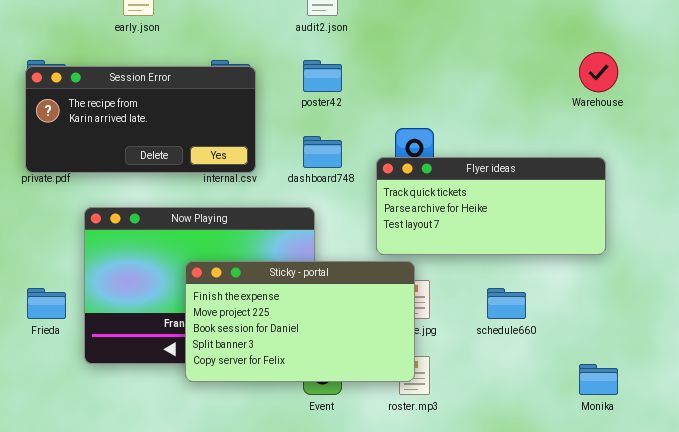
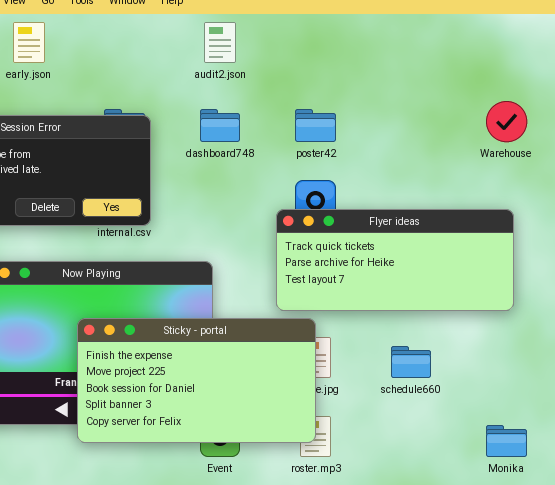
poster42: [303,60,342,92] -> [295,109,336,142], moved
dashboard748: [303,136,342,168] -> [200,109,240,142], moved

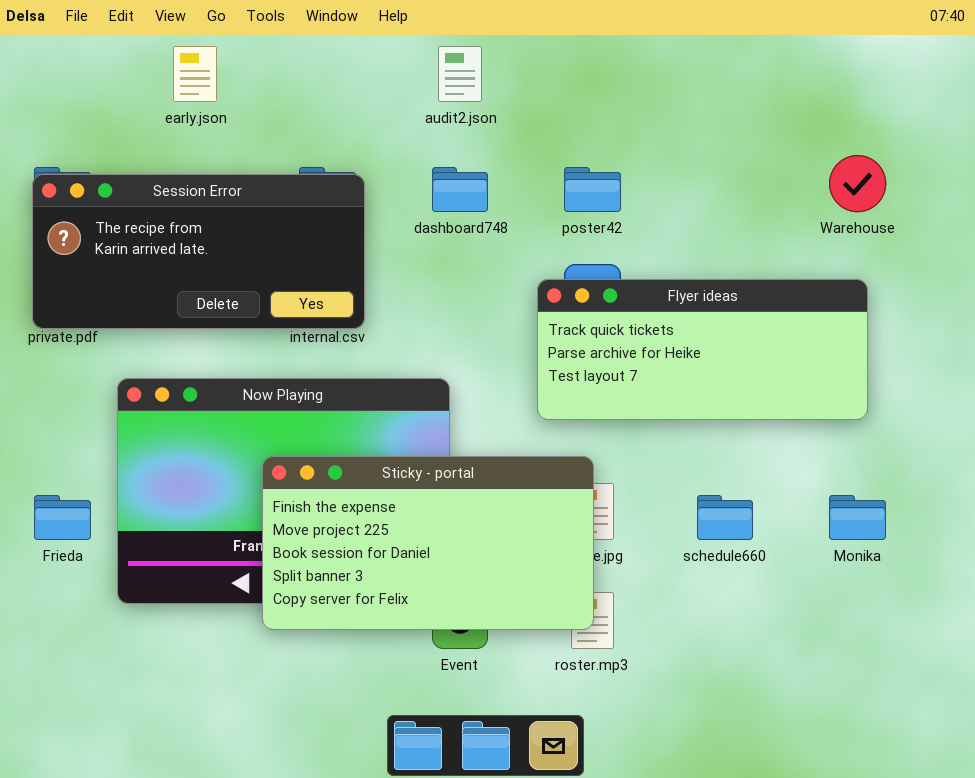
Flyer ideas: [276,209,514,311] -> [537,279,868,420], moved
Monika: [486,425,527,457] -> [829,495,886,540], moved

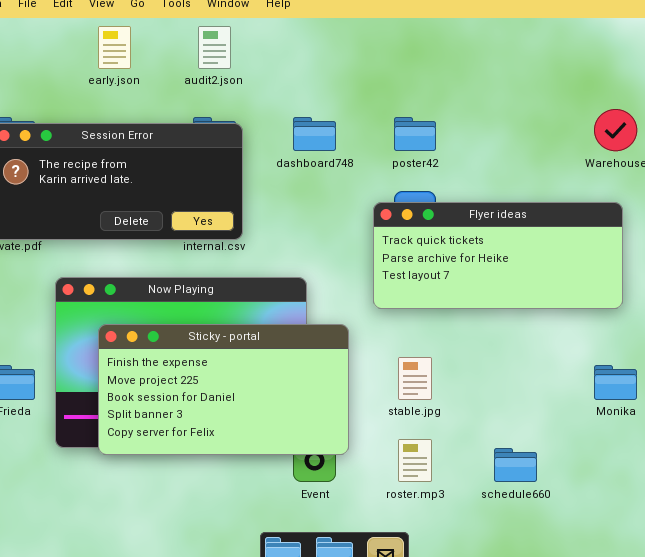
audit2.json: [438,46,482,102] -> [198,26,231,69], moved
Sticky - portal: [262,456,594,630] -> [98,324,349,455], moved
schedule660: [697,495,753,540] -> [494,448,537,482], moved

